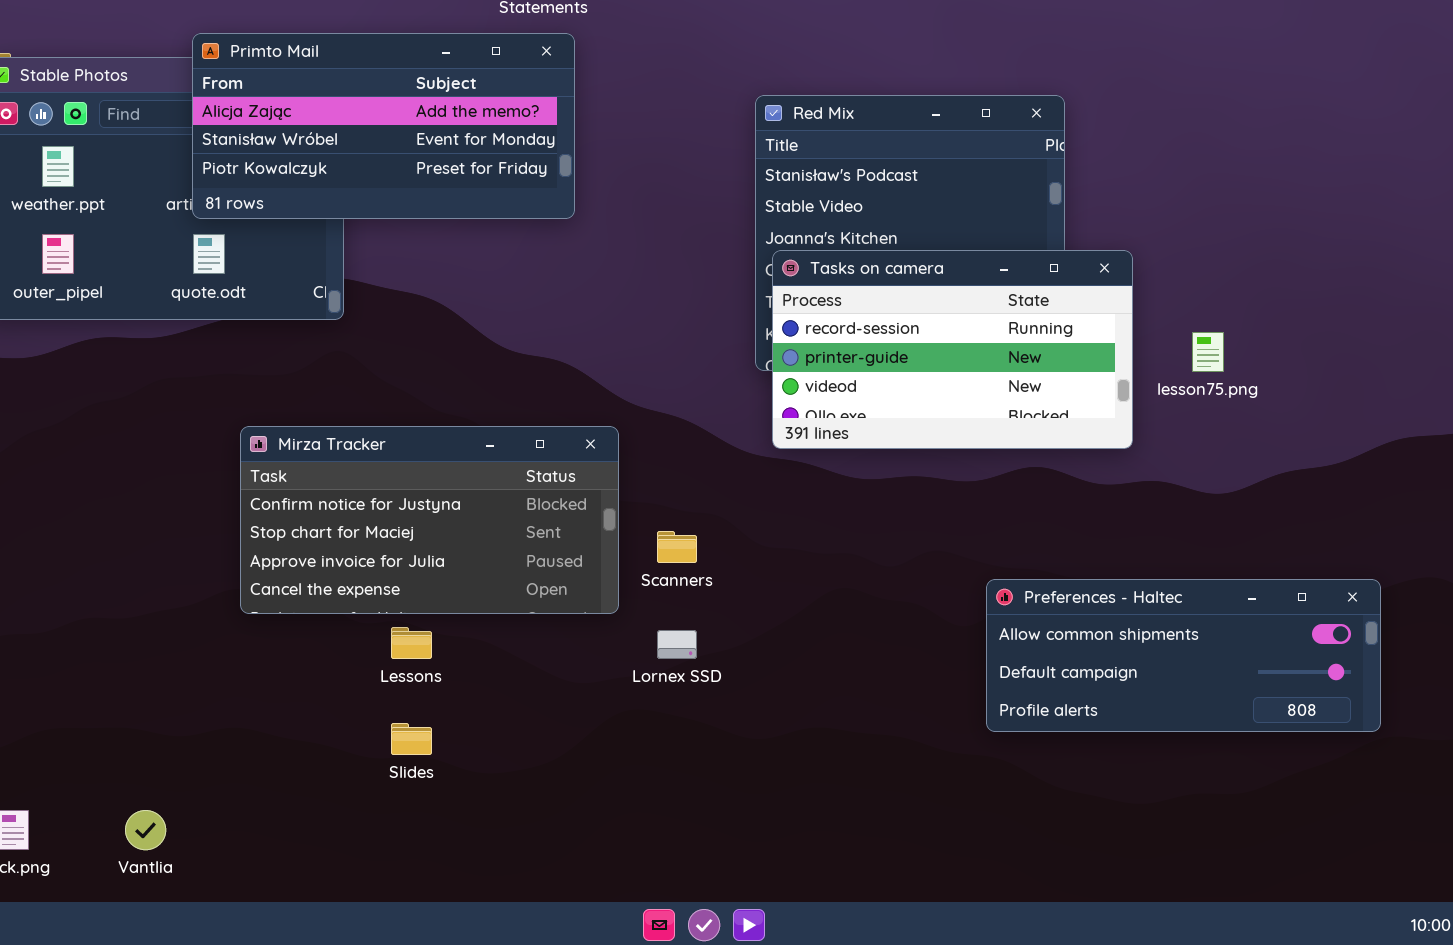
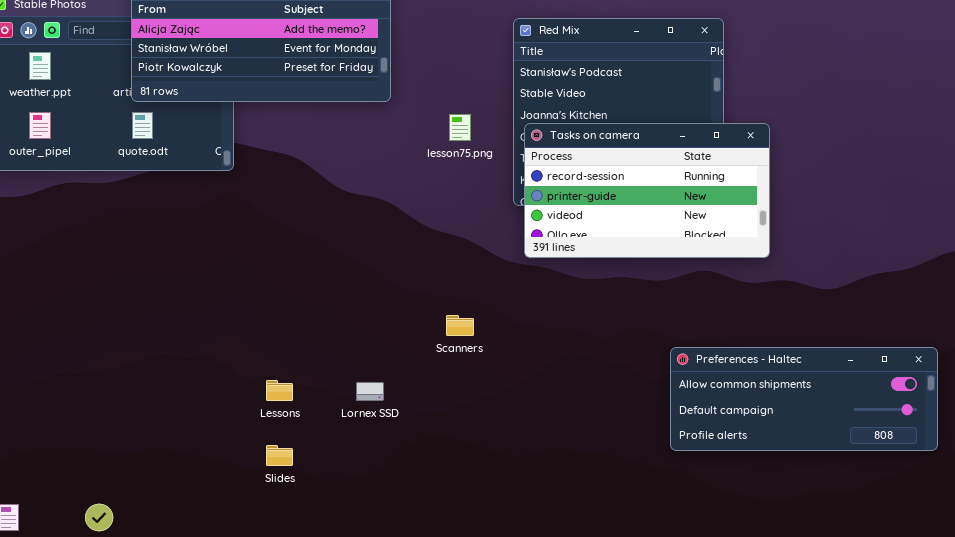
lesson75.png: [1192,332,1224,372] -> [449,114,471,141], moved
Mirza Tracker: [240,426,619,614] -> none, closed
Lornex SSD: [657,630,697,659] -> [356,382,384,401], moved

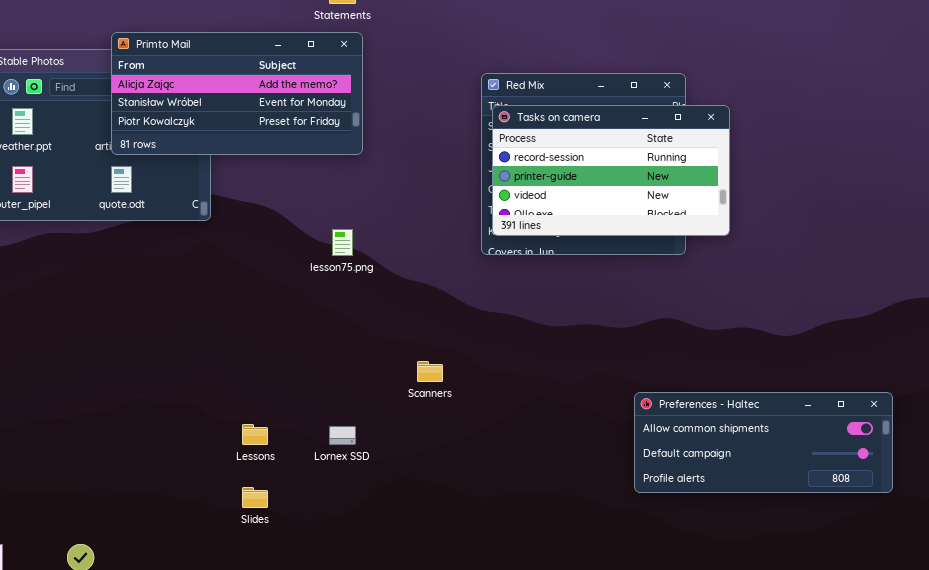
lesson75.png: [449,114,471,141] -> [332,229,353,256], moved
Tasks on camera: [524,123,770,258] -> [492,105,730,236], moved

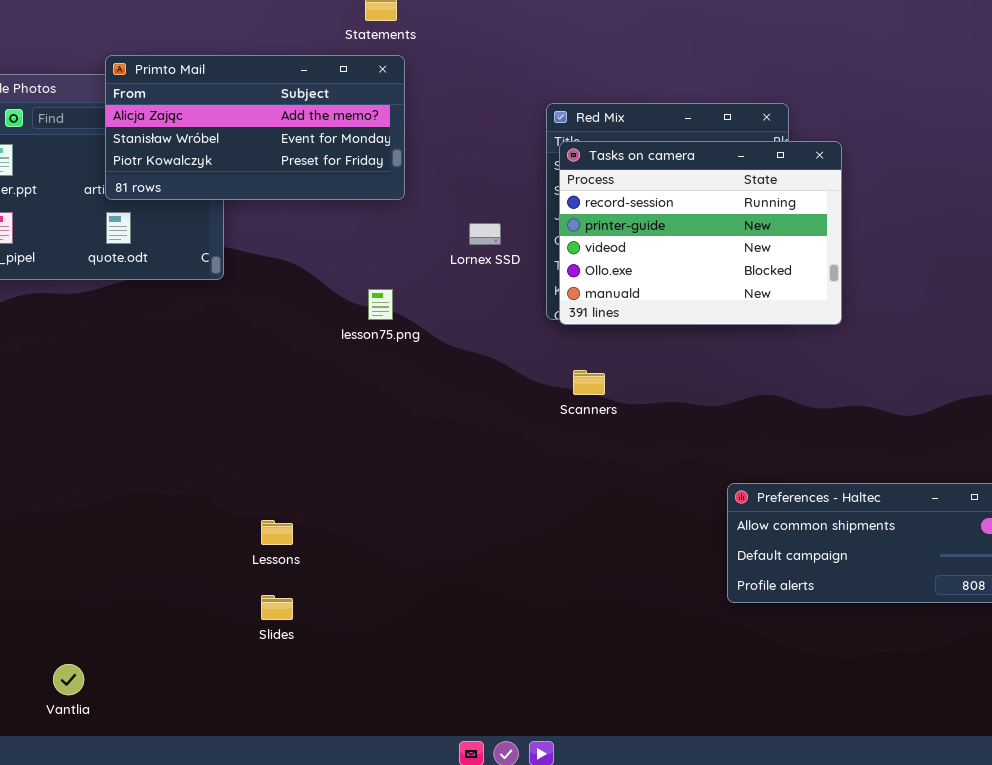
Tasks on camera: [492,105,730,236] -> [559,141,842,325], resized
Scanners: [417,361,443,382] -> [573,370,605,395], moved
Lornex SSD: [329,426,356,445] -> [469,223,501,245], moved

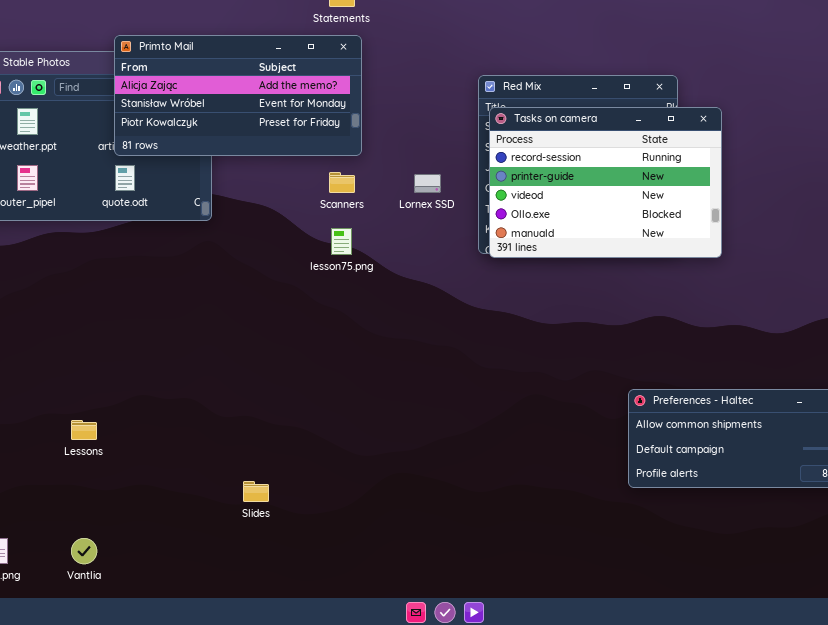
Scanners: [573,370,605,395] -> [329,172,355,193], moved
Lessons: [261,520,293,545] -> [71,420,97,440], moved

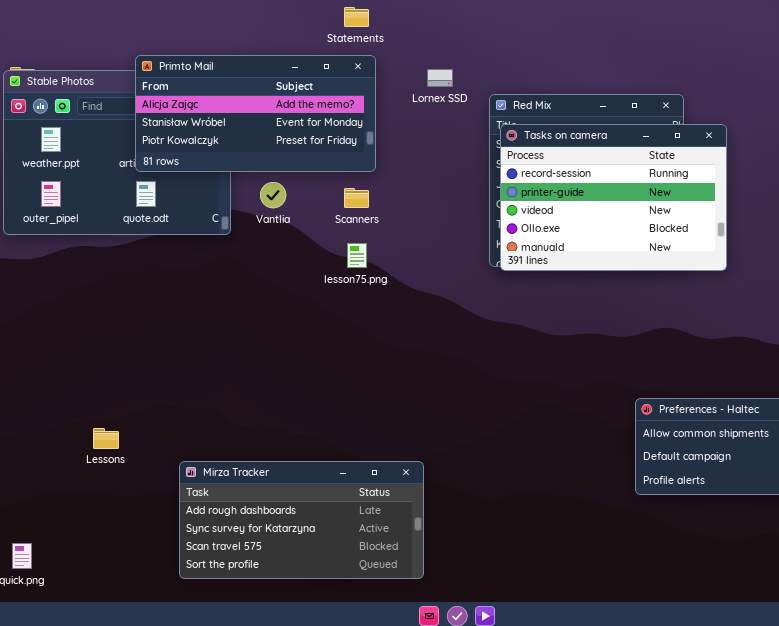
Lornex SSD: [414,174,441,193] -> [427,69,453,87], moved
Mirza Tracker: none -> [179,461,424,579], opened
Vantlia: [71,538,97,564] -> [260,182,286,208], moved

